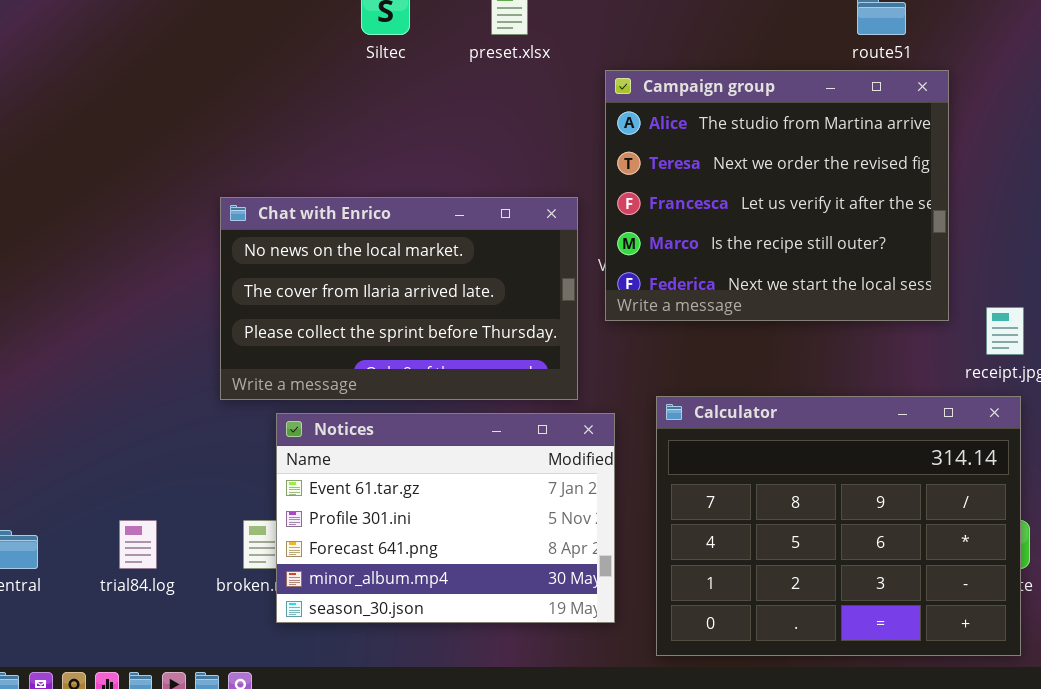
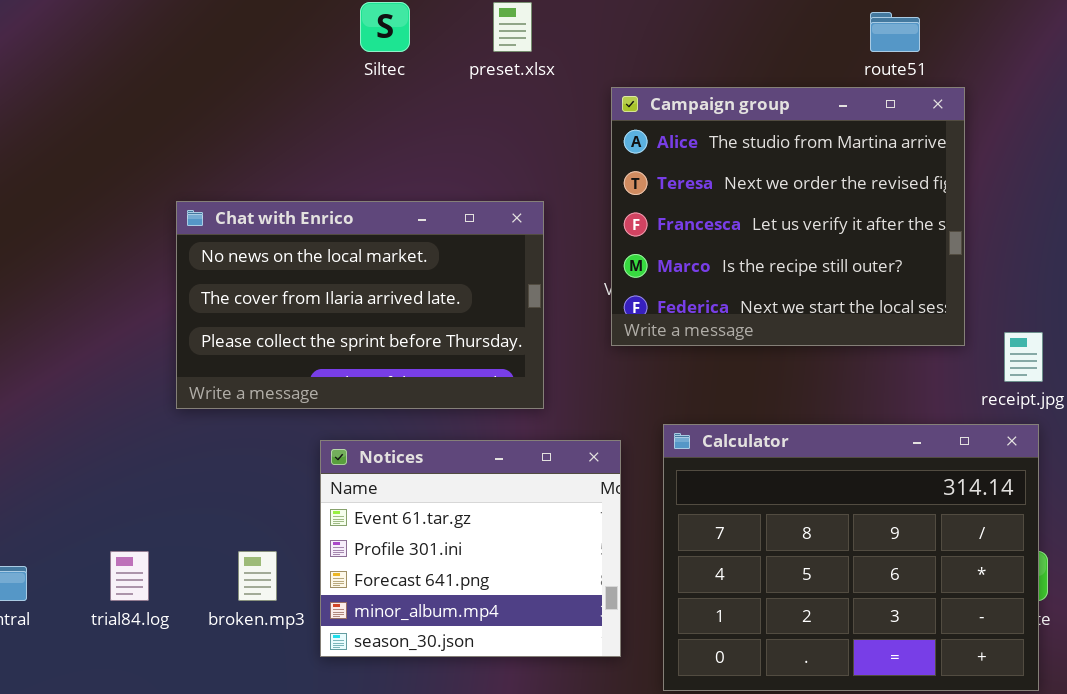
Chat with Enrico: [220,197,578,400] -> [176,201,544,409], moved
Notices: [276,413,615,623] -> [320,440,621,657], resized

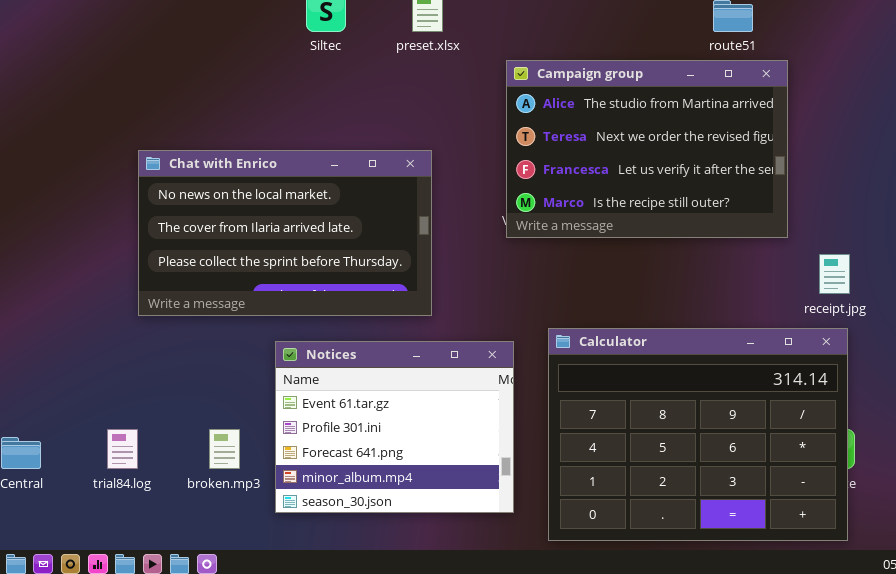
Campaign group: [611,87,965,346] -> [506,60,788,238], resized
Chat with Enrico: [176,201,544,409] -> [138,150,432,316], moved

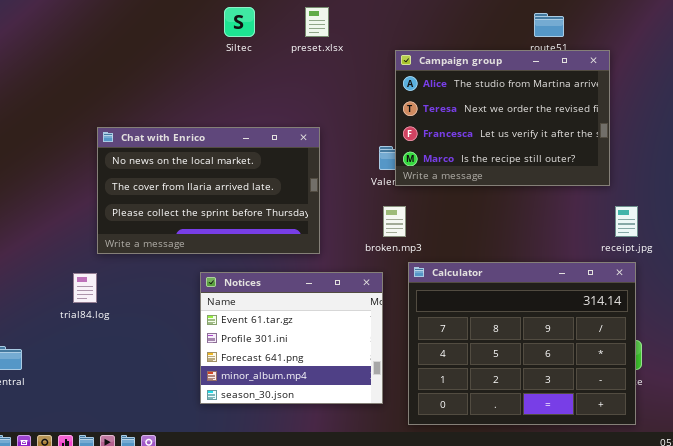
Campaign group: [506,60,788,238] -> [395,50,610,186], moved
trial84.log: [107,429,138,469] -> [73,273,97,303], moved
broken.mp3: [209,429,240,469] -> [383,206,406,237], moved

